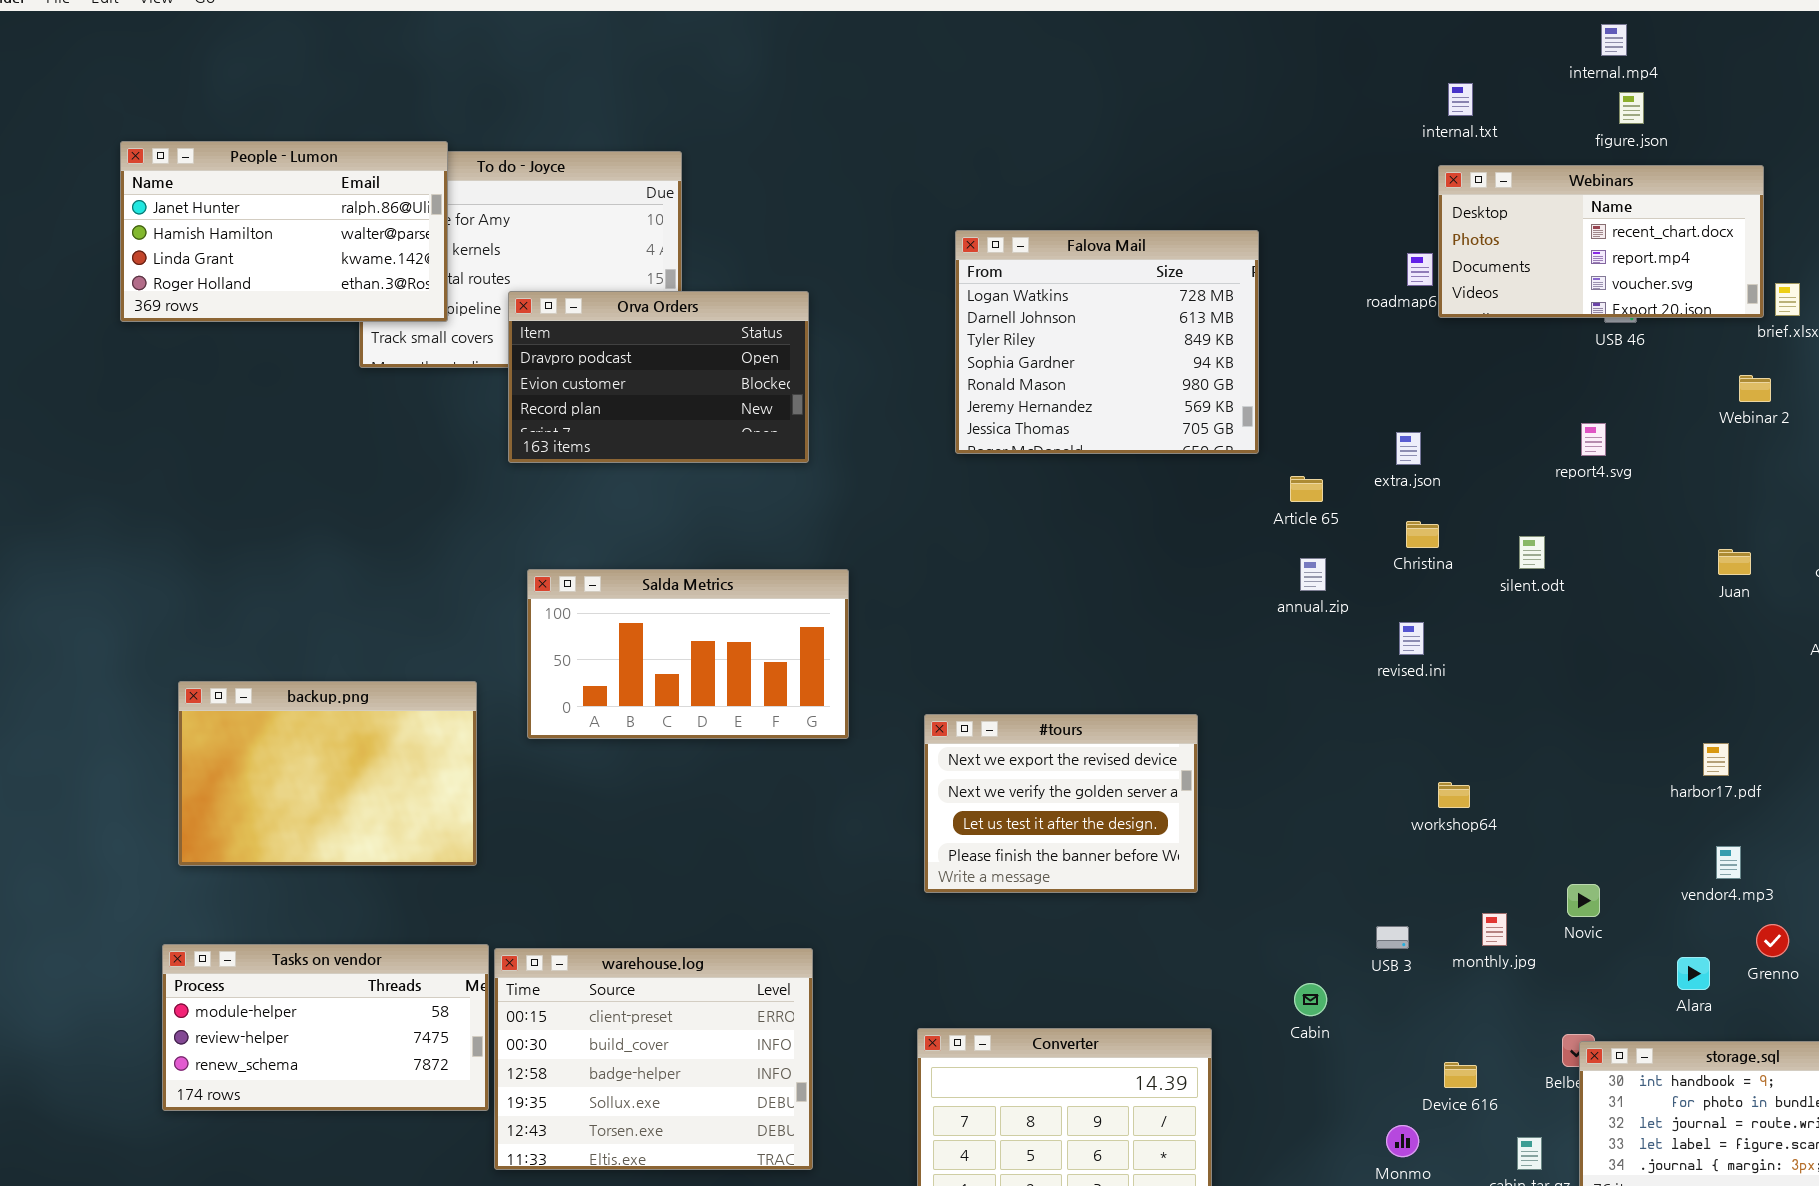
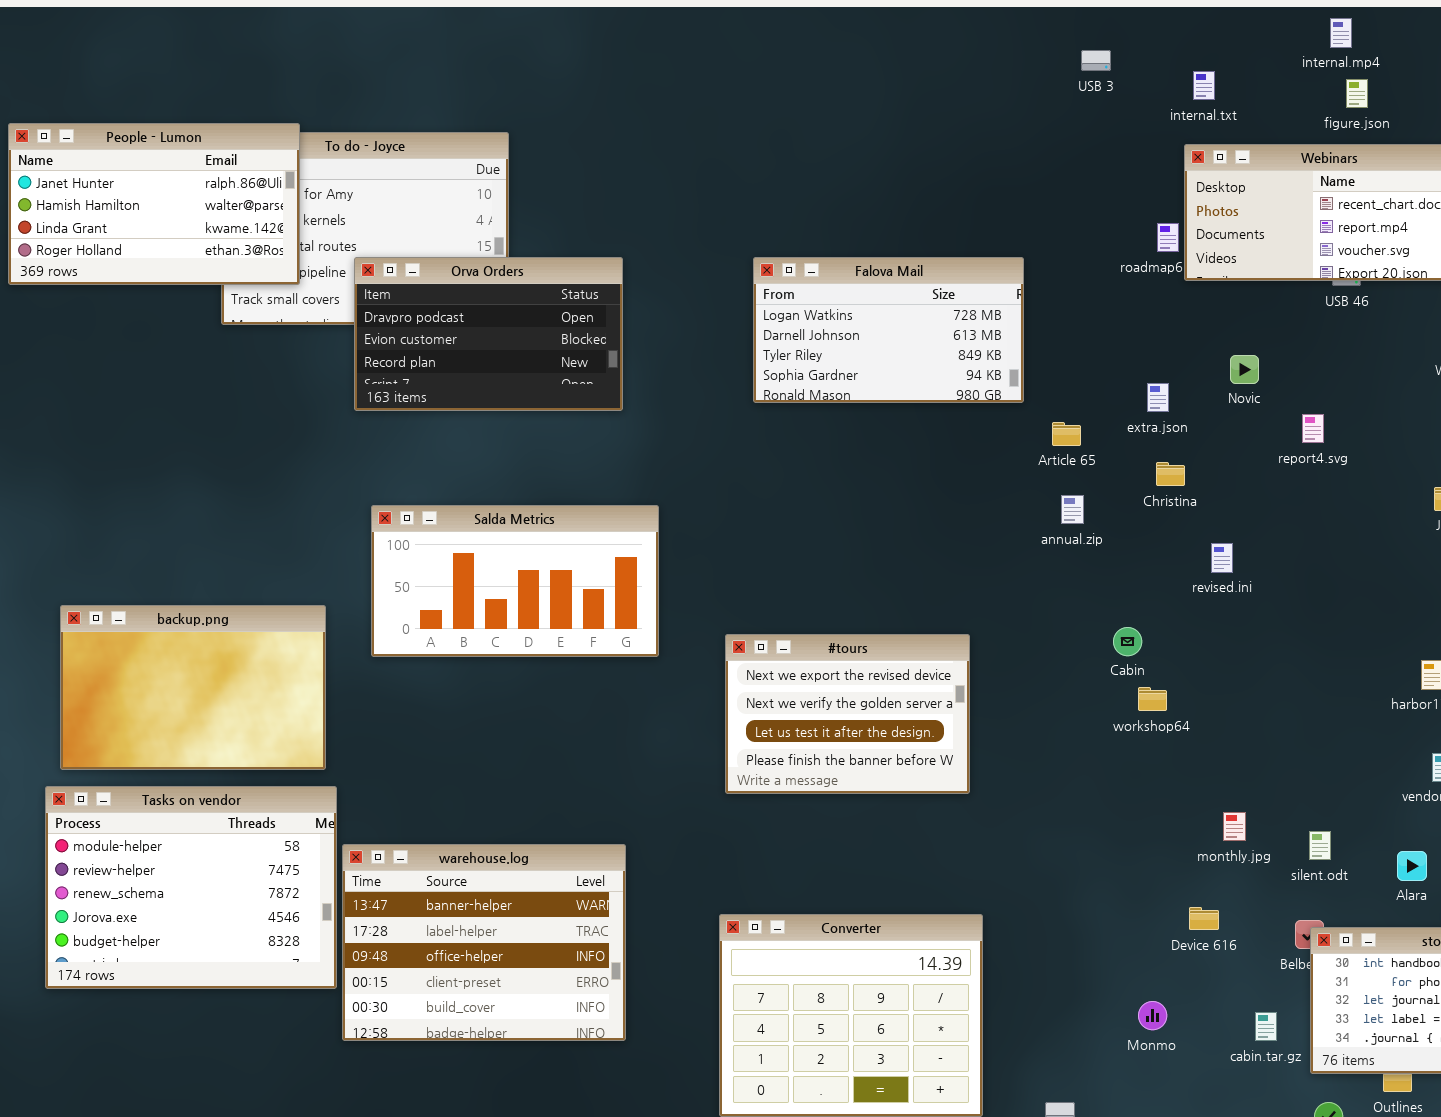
Falova Mail: [955,230,1259,454] -> [753,257,1024,403], resized
report4.svg: [1581,423,1606,456] -> [1302,414,1324,443], moved
silent.odt: [1519,536,1545,569] -> [1309,831,1331,860], moved
revised.ini: [1399,622,1424,655] -> [1211,543,1233,573], moved
workshop64: [1438,782,1470,808] -> [1138,687,1167,711], moved
Novic: [1567,884,1600,917] -> [1230,355,1259,384], moved
USB 3: [1376,926,1409,949] -> [1081,50,1111,71], moved
Tasks on vendor: [162,944,489,1111] -> [45,786,337,989], resized
warehouse.log: [494,948,813,1170] -> [342,844,626,1041], scrolled up 3 rows
Cabin: [1294,983,1327,1016] -> [1113,627,1142,656], moved
Device 616: [1444,1062,1477,1088] -> [1189,907,1219,930], moved

